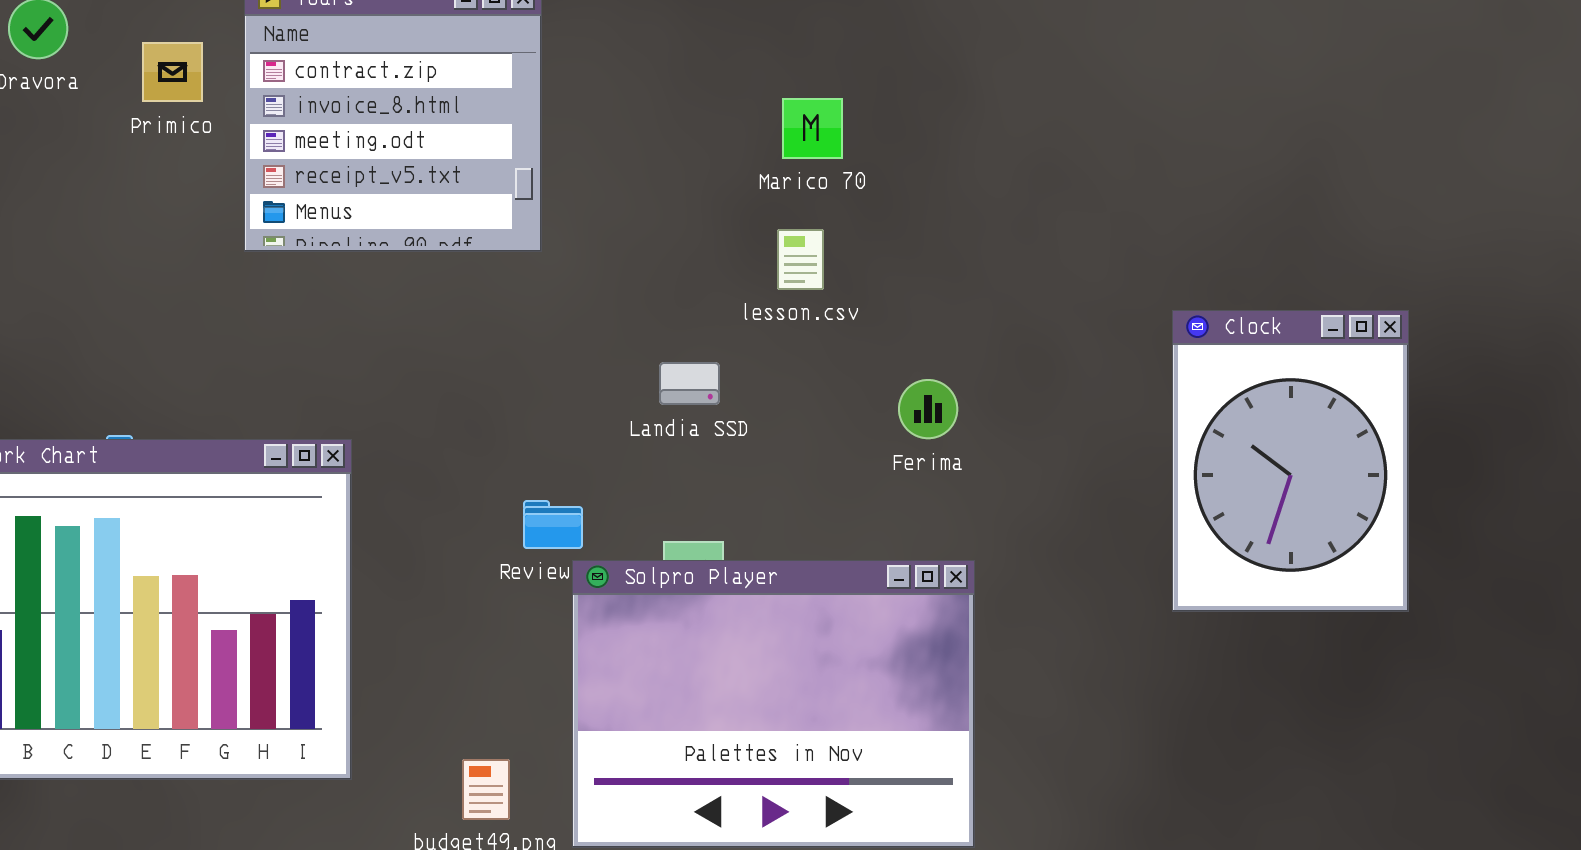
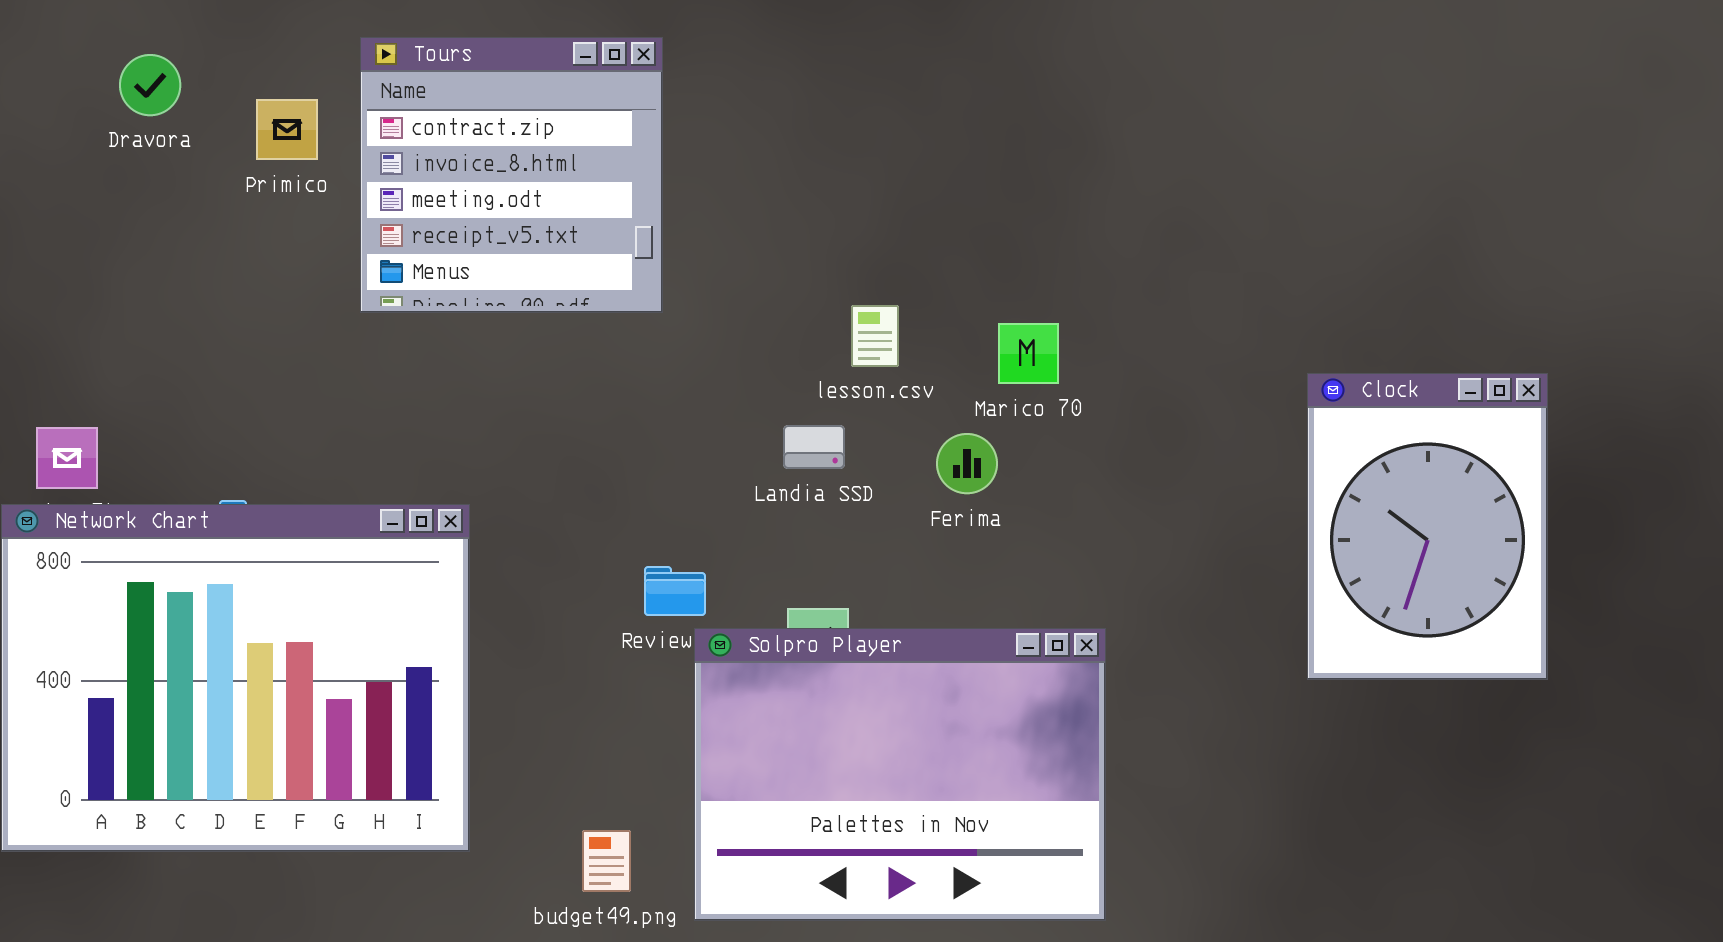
Marico 70: [782,98,843,159] -> [998,323,1059,384], moved
lesson.csv: [777,229,824,290] -> [851,305,899,367], moved
Ferima: [898,379,958,439] -> [936,433,998,494], moved

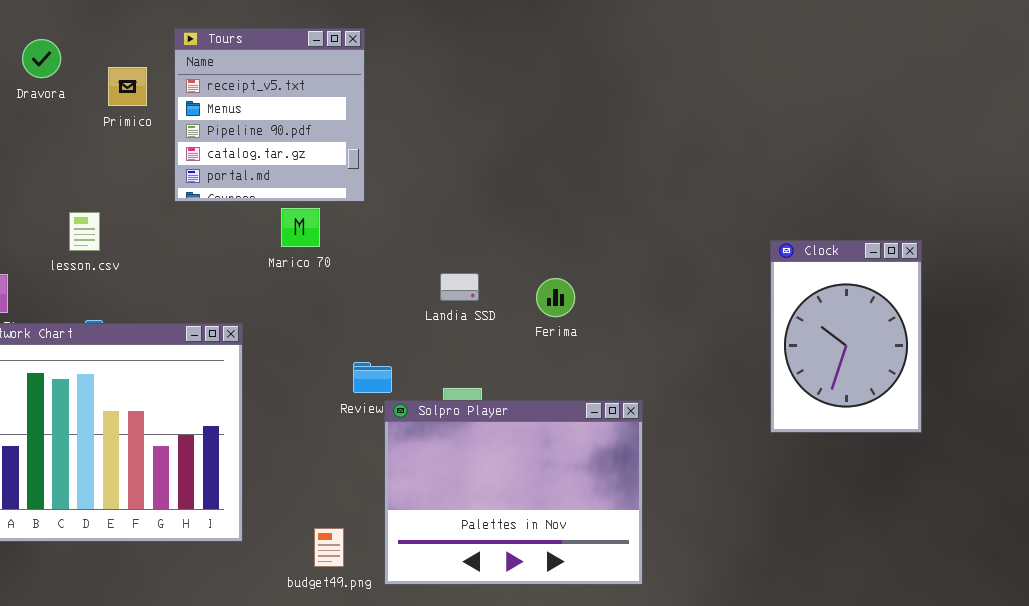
Tours: [360,37,663,313] -> [174,28,365,202], scrolled down 3 rows
lesson.csv: [851,305,899,367] -> [69,212,100,251], moved
Marico 70: [998,323,1059,384] -> [281,208,320,247], moved

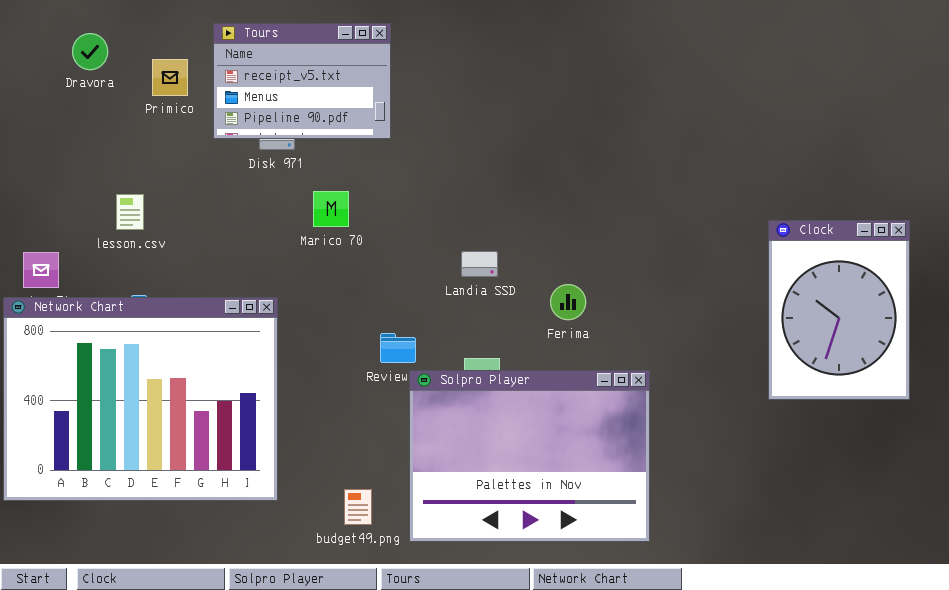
Tours: [174,28,365,202] -> [213,23,391,139], resized
Ferima: [536,278,575,317] -> [550,284,586,320], moved

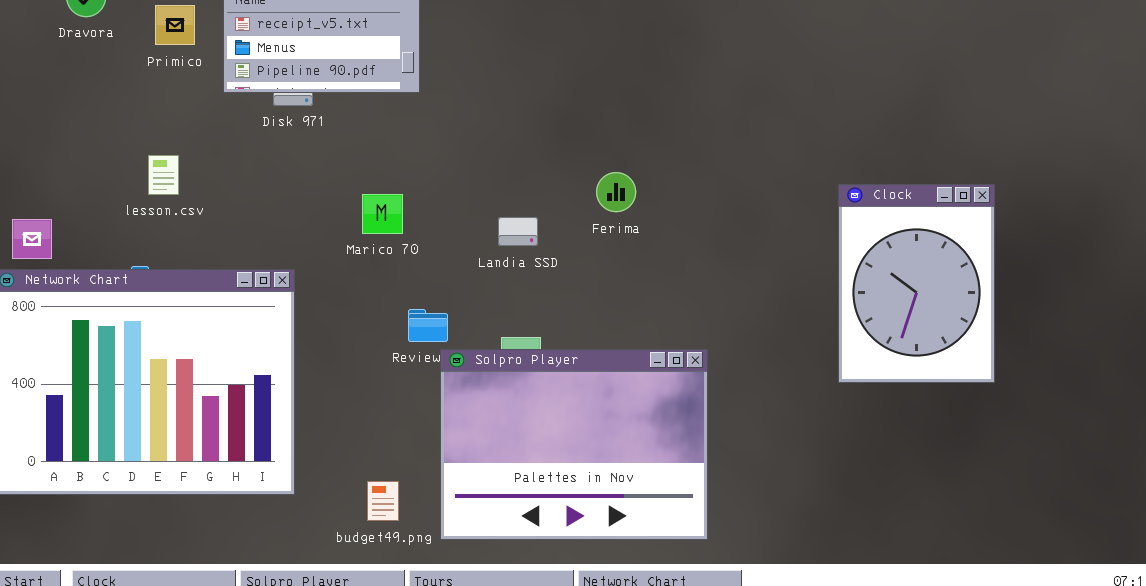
Marico 70: [313,191,349,227] -> [362,194,403,234], moved
lesson.csv: [116,194,144,230] -> [148,155,179,195], moved
Ferima: [550,284,586,320] -> [596,172,636,212], moved

